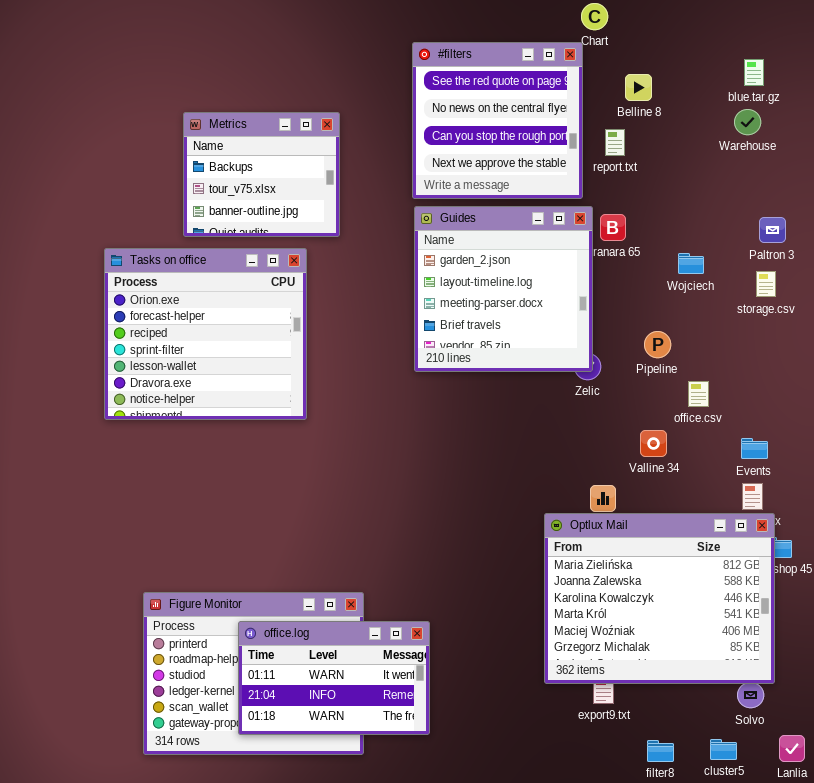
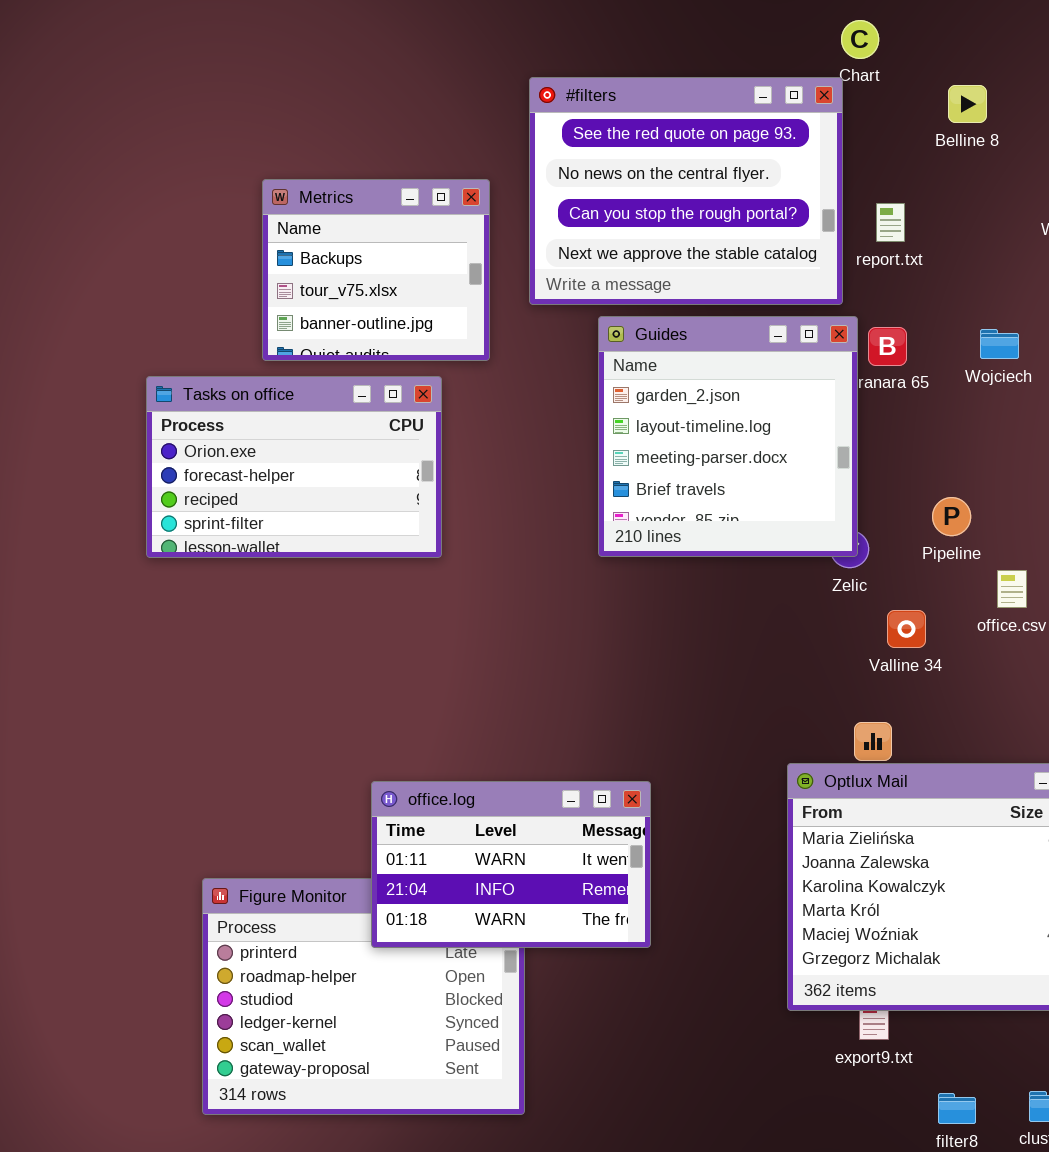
#filters: [412,42,583,199] -> [529,77,843,305], resized
Belline 8: [625,74,652,101] -> [948,85,987,123], moved
Tasks on office: [104,248,307,420] -> [146,376,442,558], resized
Wojciech: [678,253,704,274] -> [980,329,1019,359], moved
Valline 34: [640,430,667,457] -> [887,610,926,648], moved
office.log: [238,621,430,735] -> [371,781,651,948], moved

